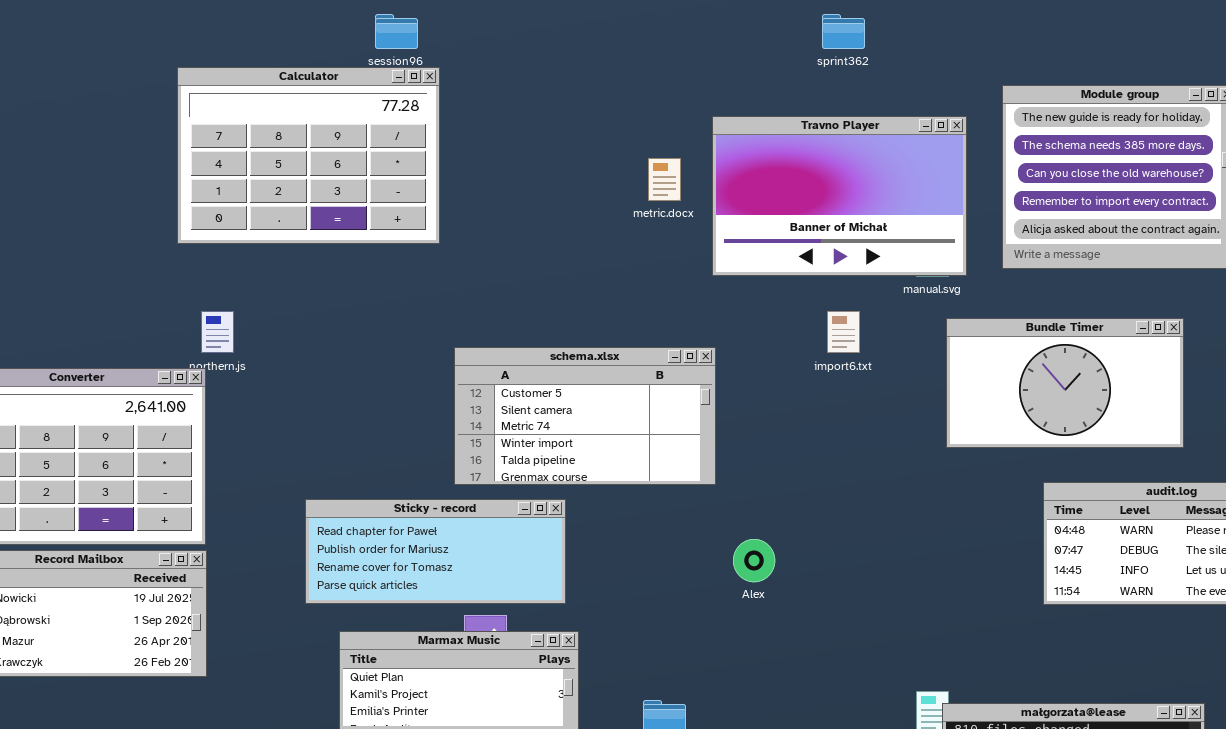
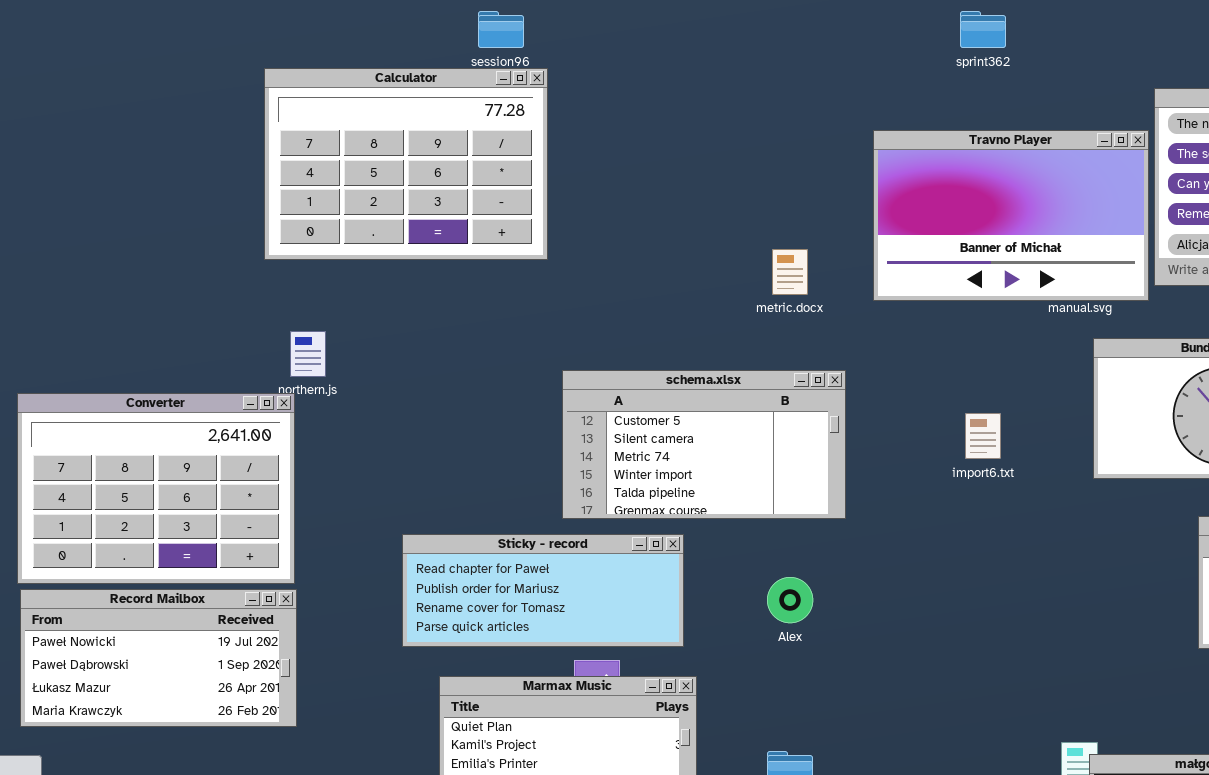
Travno Player: [712,116,967,276] -> [873,130,1149,301], moved
metric.docx: [648,158,681,201] -> [772,249,808,295], moved
import6.txt: [827,311,860,353] -> [965,413,1001,459], moved
Alex: [733,539,775,582] -> [767,577,813,623], moved

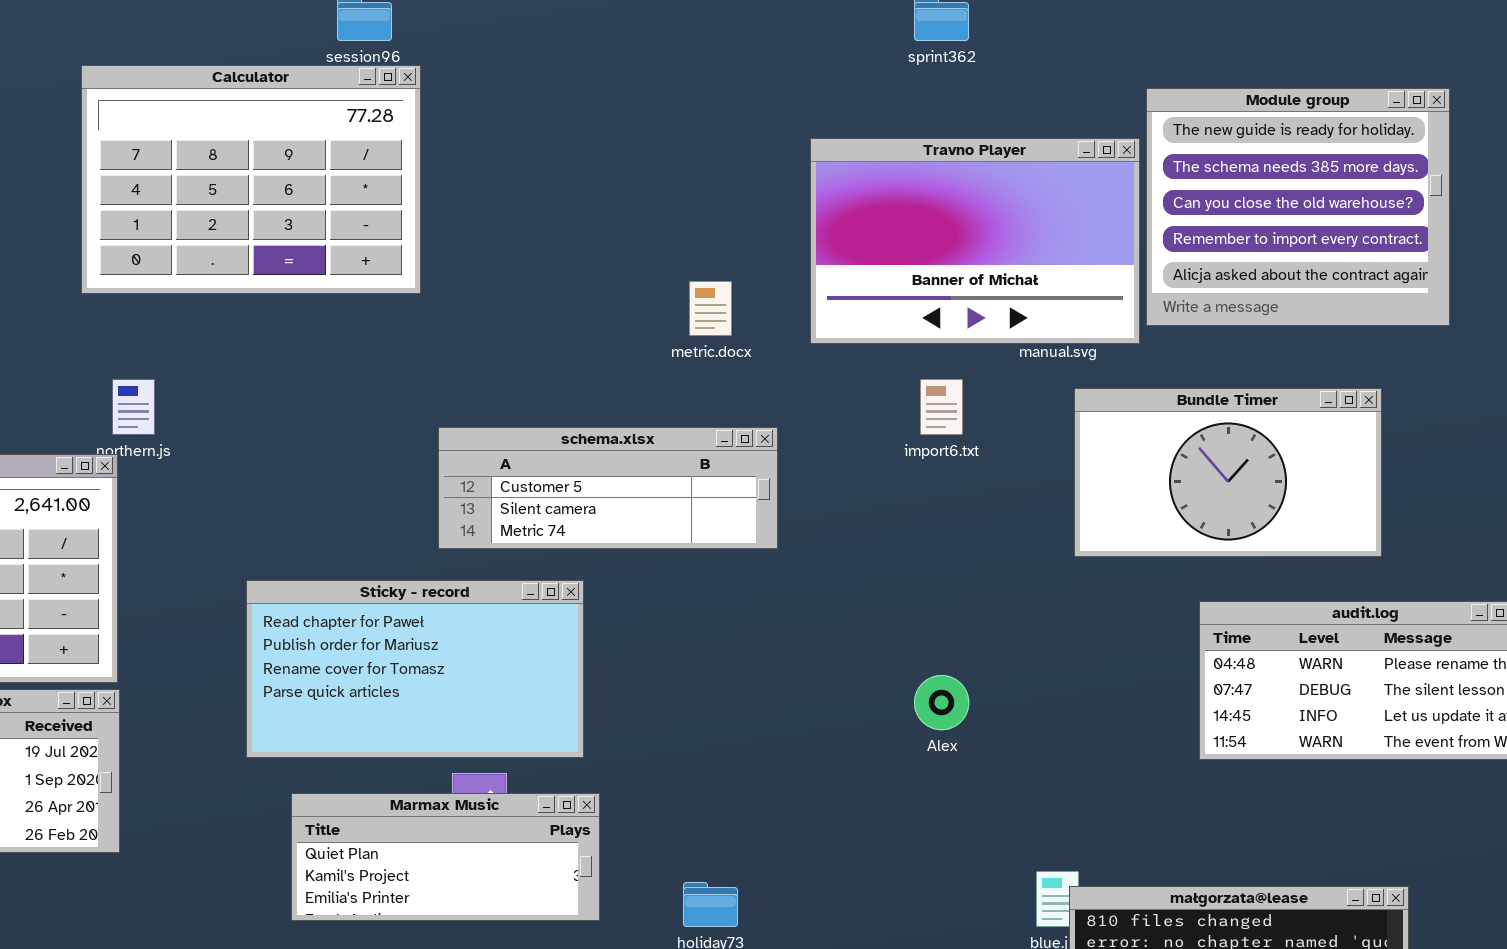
schema.xlsx: [562,370,846,519] -> [438,427,778,549], resized
import6.txt: [965,413,1001,459] -> [920,379,963,435], moved
Sticky - record: [402,534,684,647] -> [246,580,584,758], resized
Alex: [767,577,813,623] -> [914,675,969,730], moved

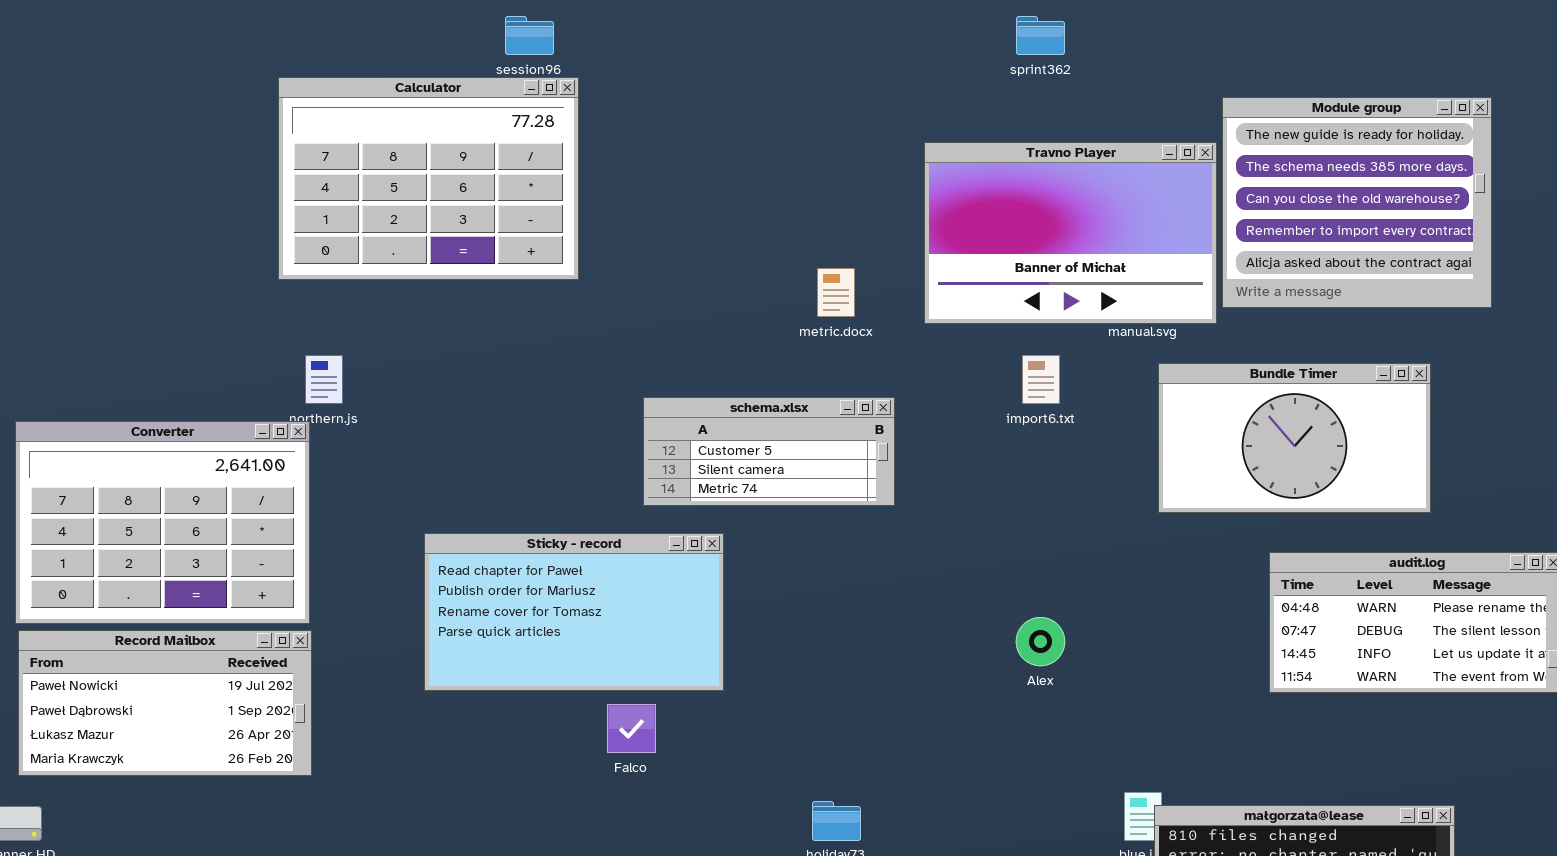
schema.xlsx: [438,427,778,549] -> [643,397,895,506], resized
Marmax Music: [291,793,600,921] -> none, closed

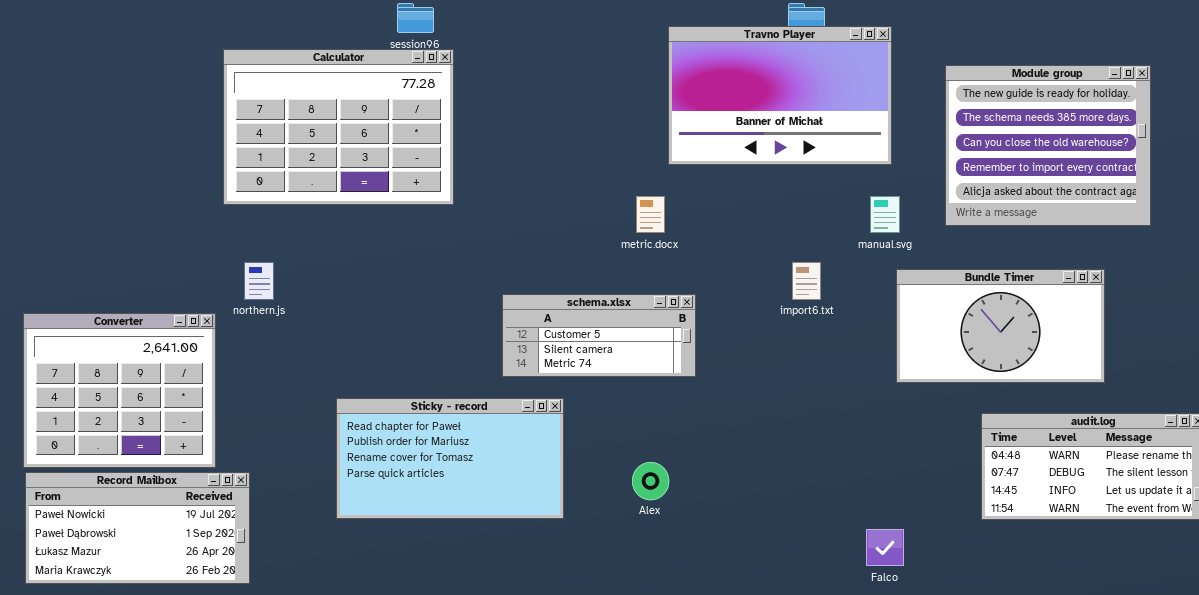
Travno Player: [924,142,1217,324] -> [668,26,892,165], moved
Converter: [15,421,310,624] -> [23,313,216,468], resized
Alex: [1016,617,1065,666] -> [632,462,669,500], moved
Falco: [607,704,656,753] -> [866,529,904,566], moved

